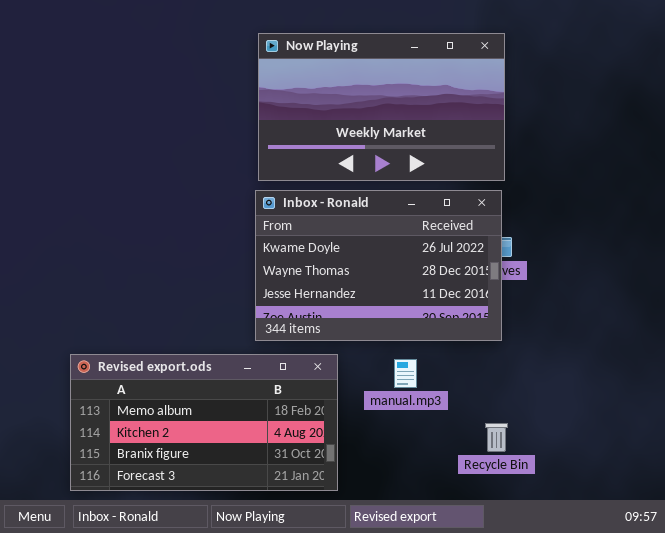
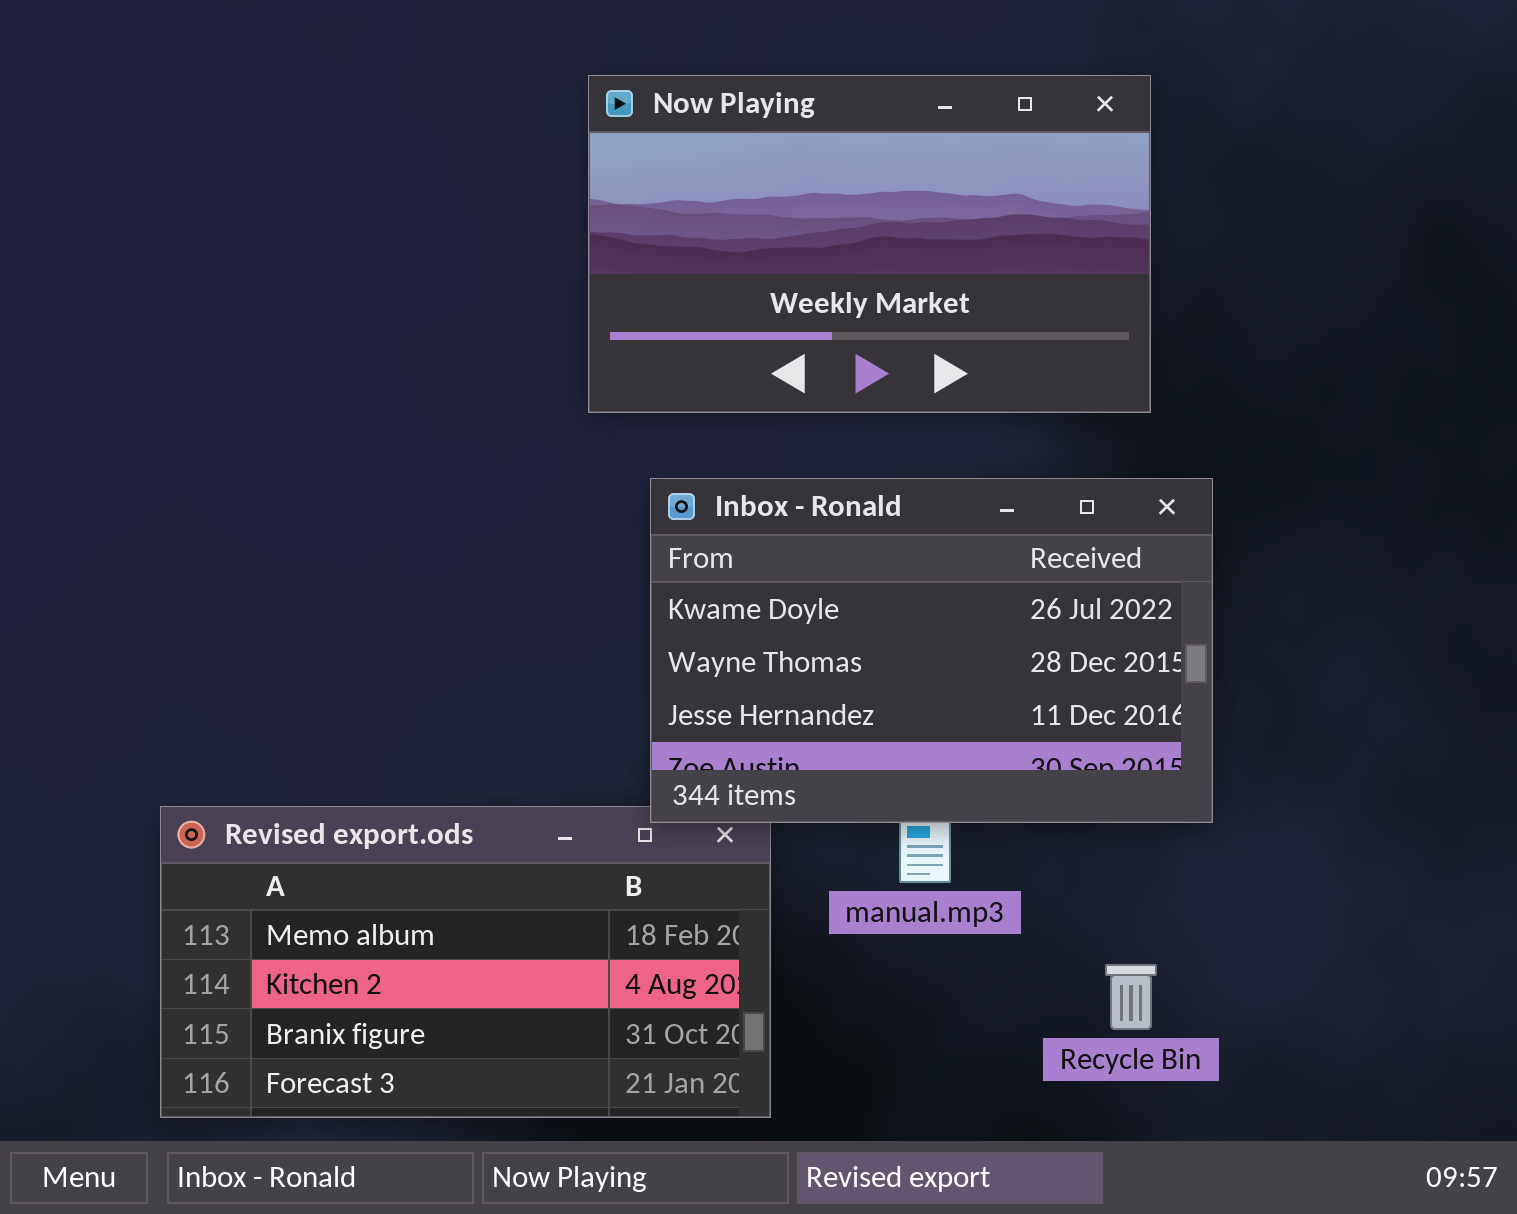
Inbox - Ronald: [255,190,502,341] -> [650,478,1213,823], moved

